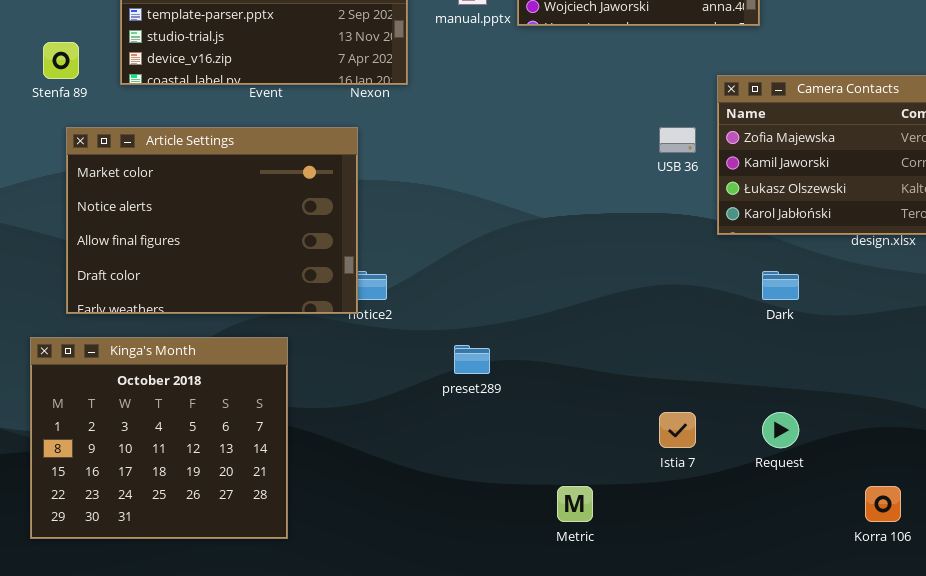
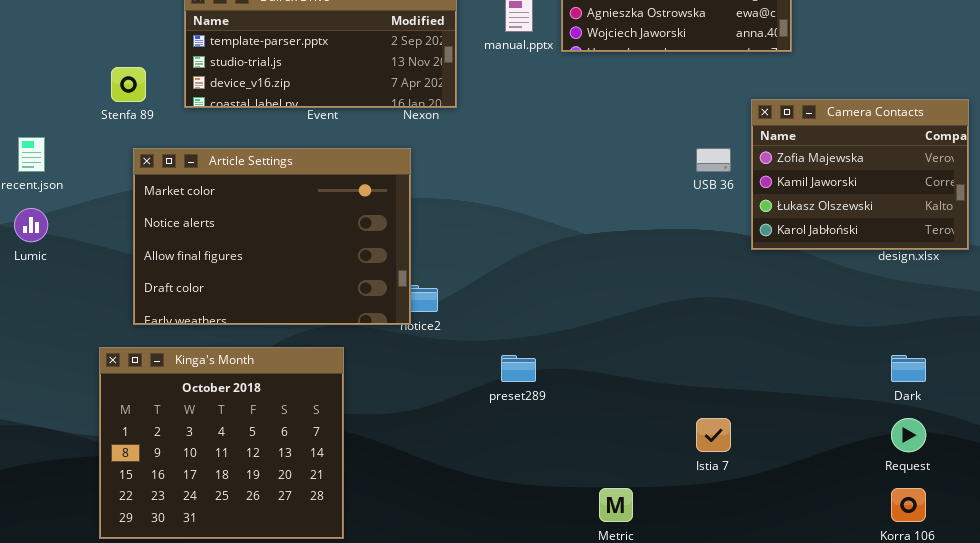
Dark: [762,271,799,300] -> [891,355,926,382], moved
Request: [762,412,799,448] -> [891,418,926,452], moved

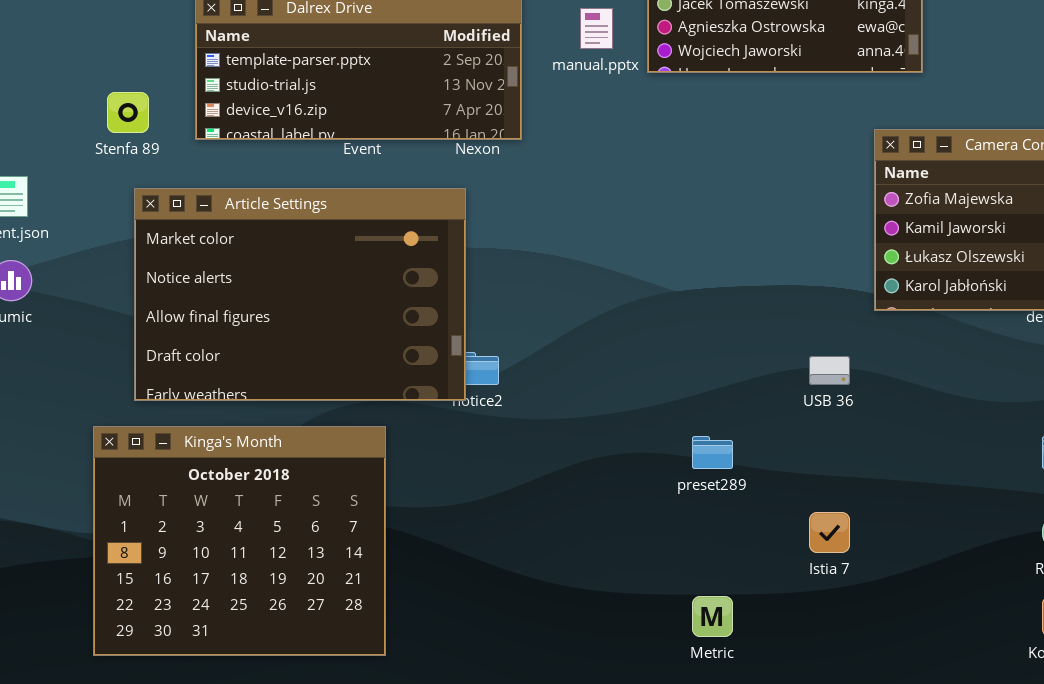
USB 36: [696,148,731,172] -> [809,356,850,385], moved
preset289: [501,355,536,382] -> [692,436,733,469], moved

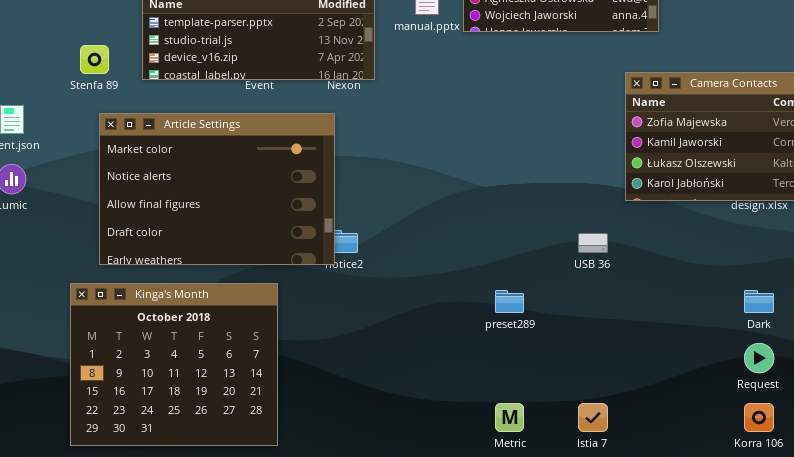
Istia 7: [809,512,850,553] -> [578,403,608,432], moved

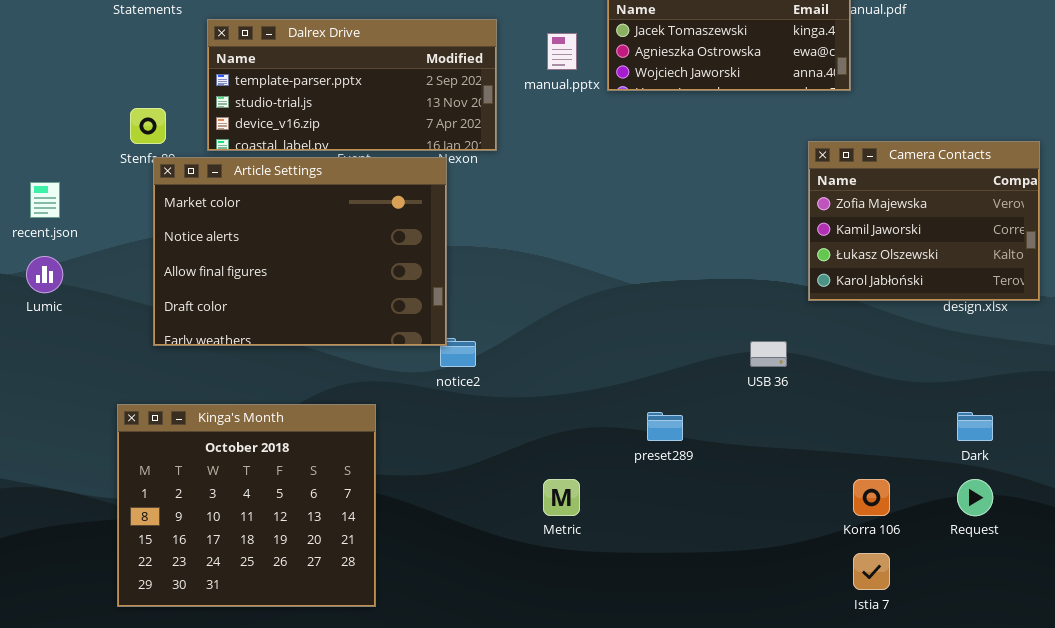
Article Settings: [99,113,335,265] -> [153,157,447,346], moved
Metric: [495,403,524,432] -> [543,479,580,516], moved
Istia 7: [578,403,608,432] -> [853,553,890,590], moved
Korra 106: [744,403,774,432] -> [853,479,890,516], moved

